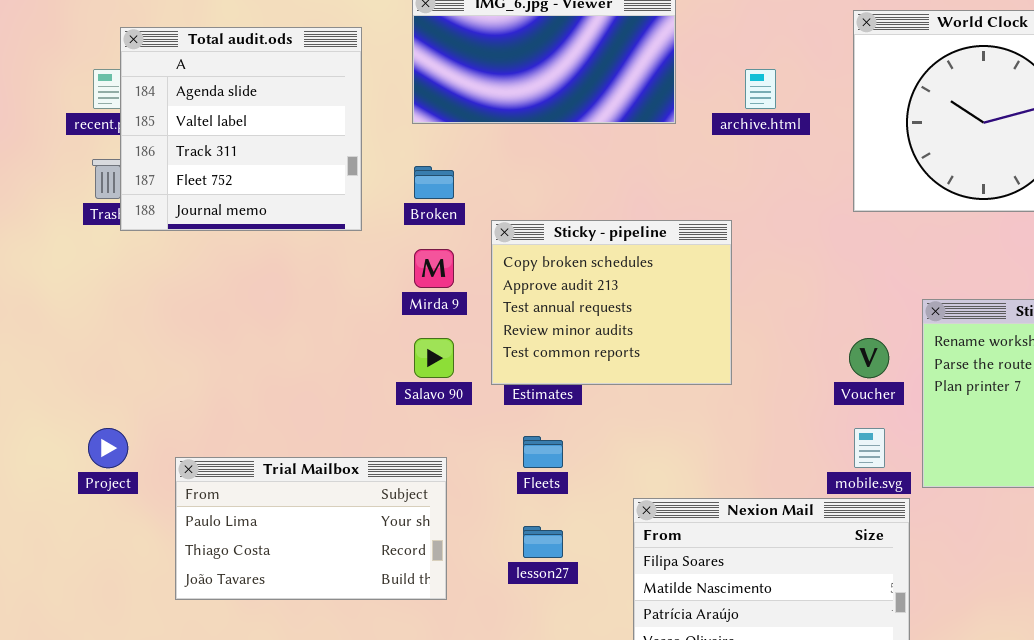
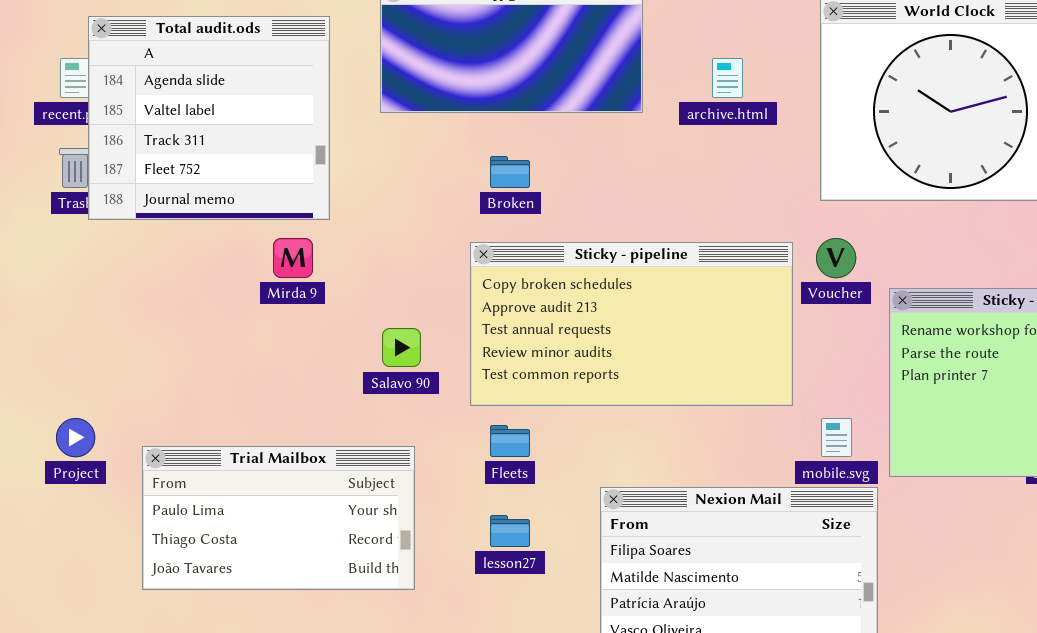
Broken: [414,166,454,199] -> [490,156,530,188], moved
Sticky - pipeline: [491,220,732,385] -> [470,242,793,406], moved, resized
Mirda 9: [414,249,454,288] -> [273,238,313,278], moved
Voucher: [849,338,889,378] -> [816,238,856,278], moved

